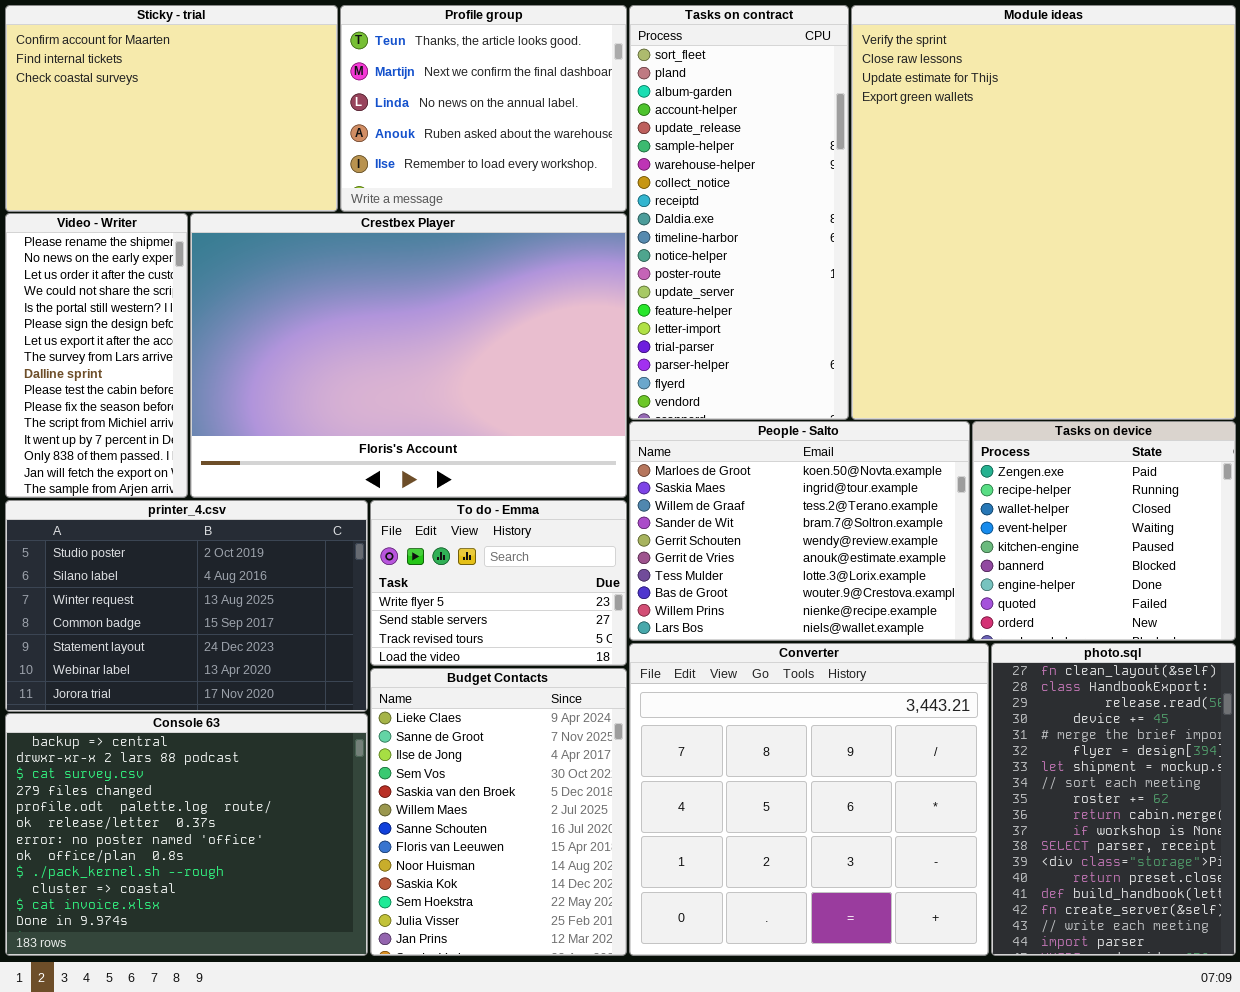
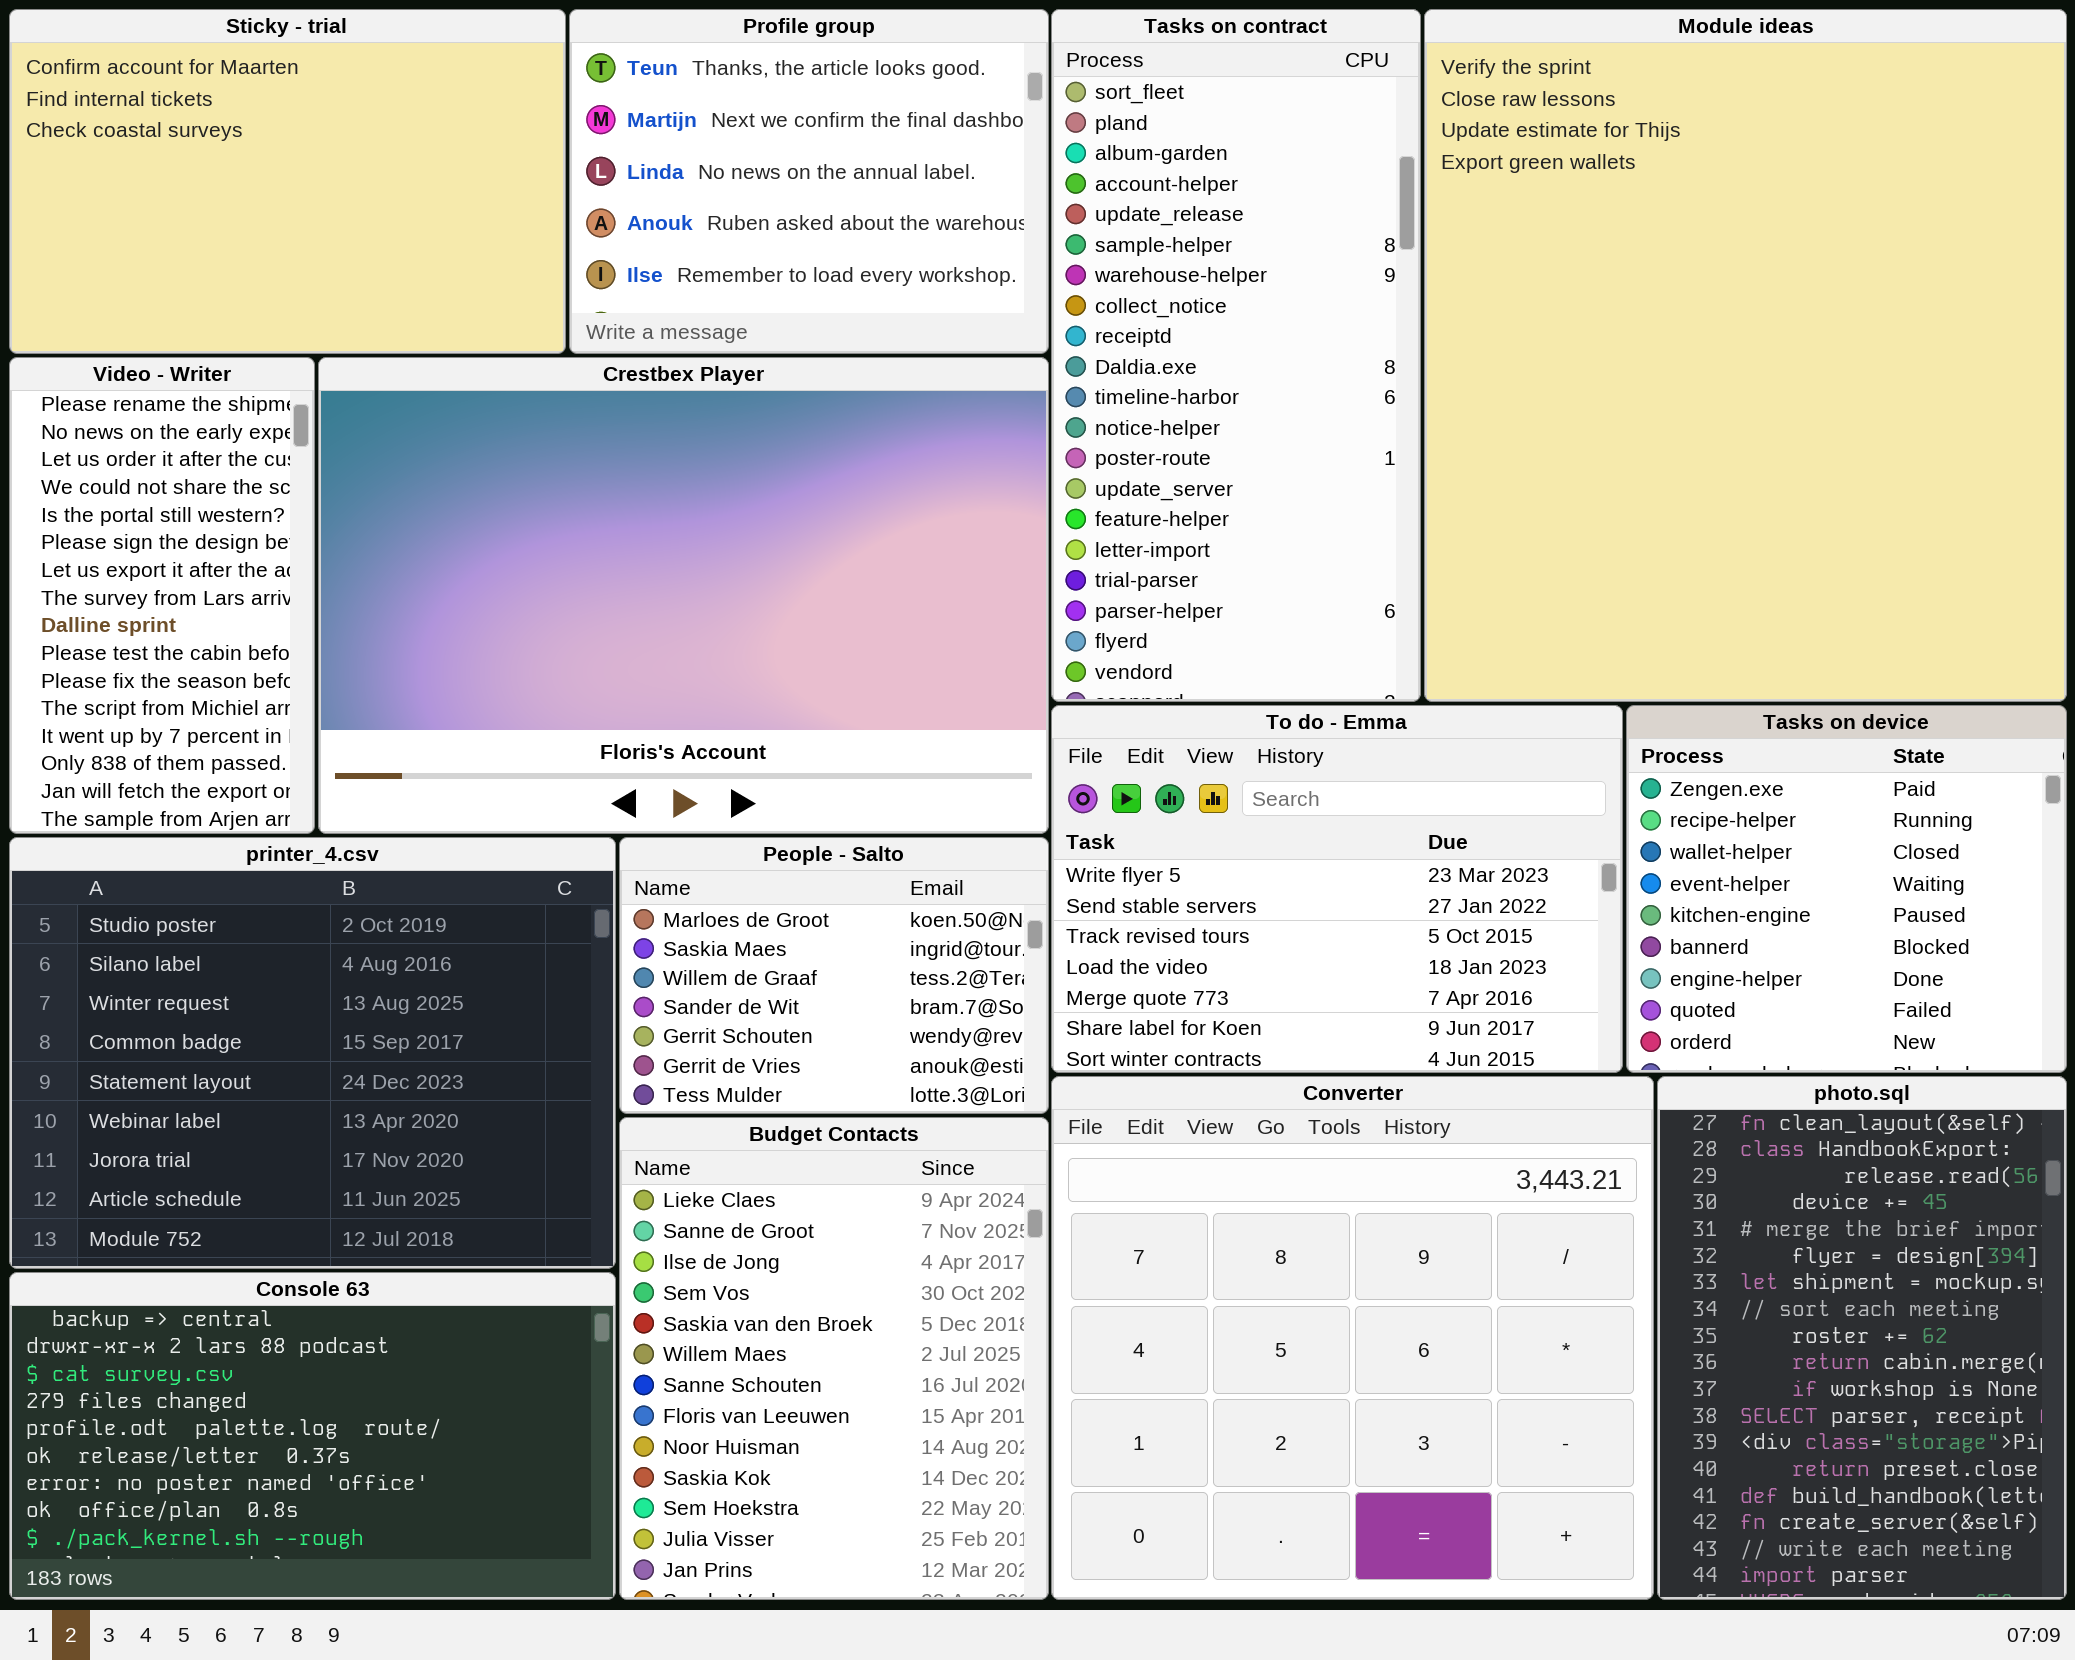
People - Salto: [629,421,970,641] -> [619,837,1049,1114], moved, resized
printer_4.csv: [5,500,368,712] -> [9,837,616,1269], resized
To do - Emma: [370,500,627,666] -> [1051,705,1623,1073], moved, resized
Console 63: [5,713,368,956] -> [9,1272,616,1600], resized

